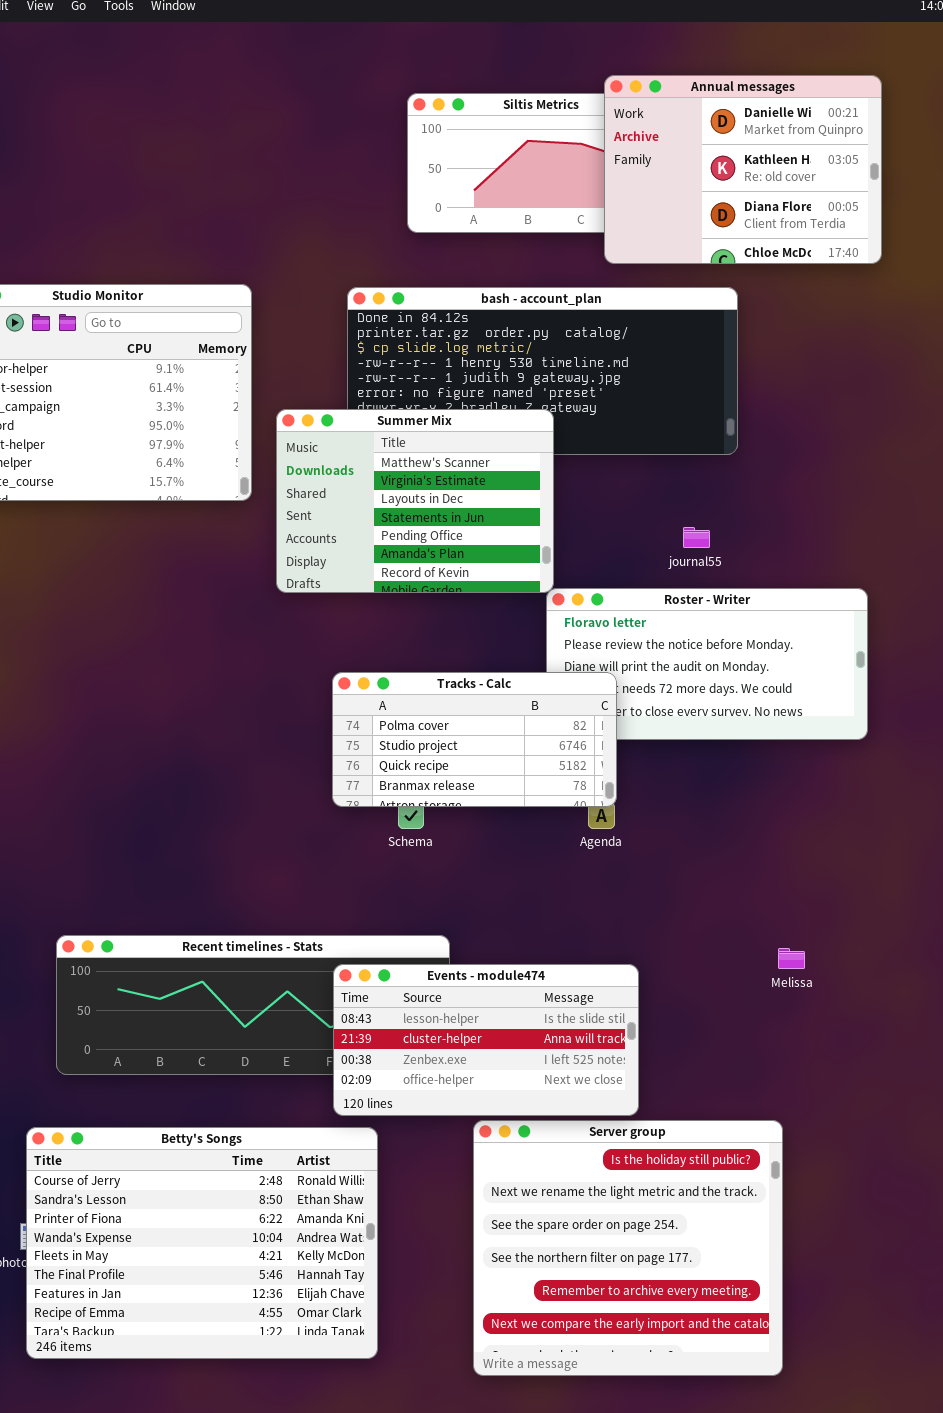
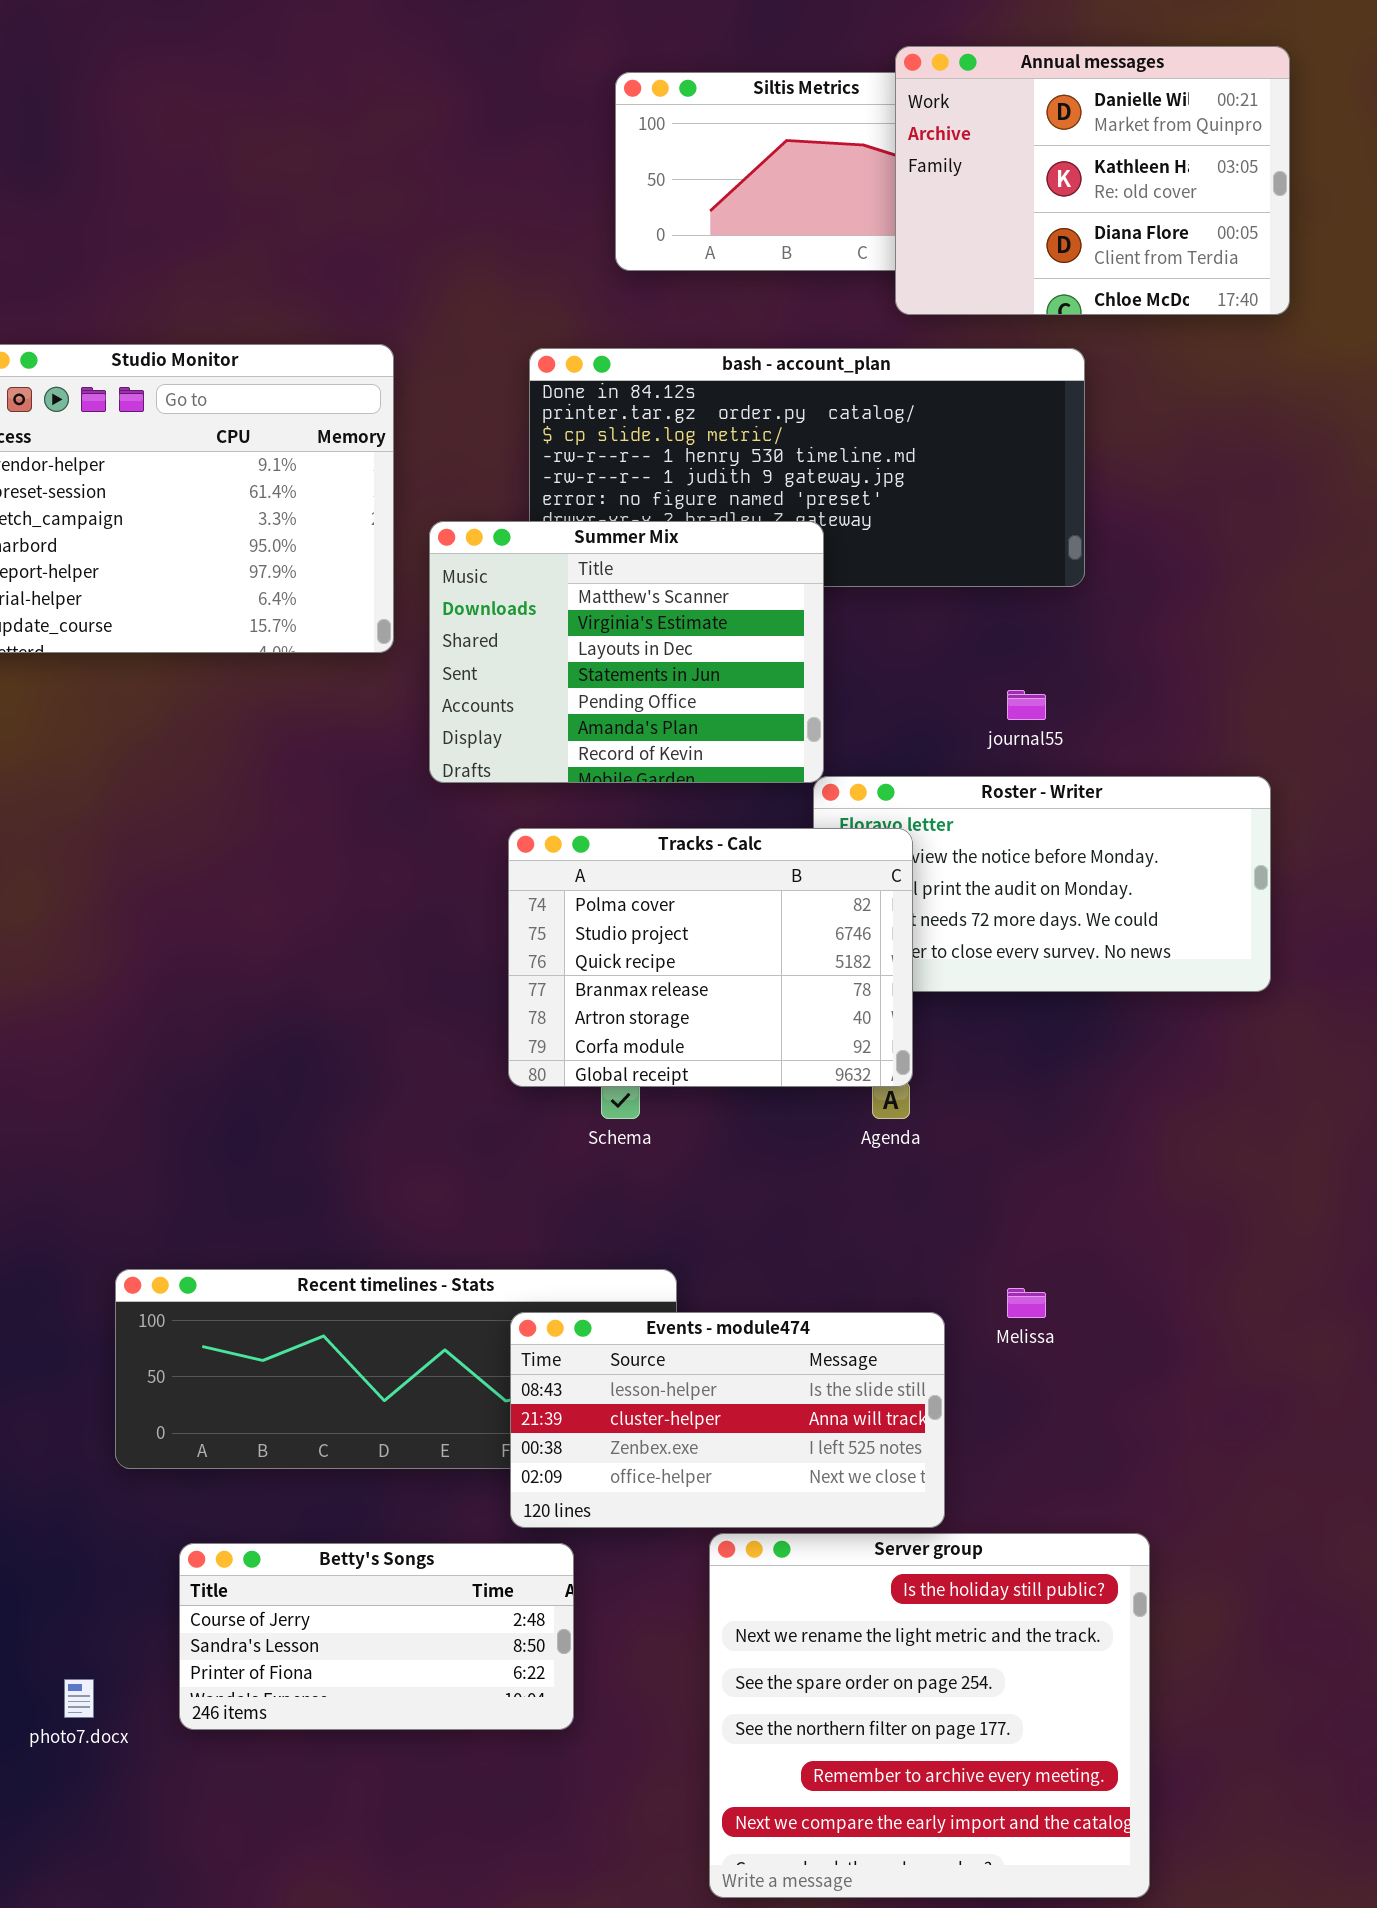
Tracks - Calc: [332,672,617,807] -> [508,828,913,1087], resized
Melissa: [778,948,805,969] -> [1007,1288,1046,1318], moved
Betty's Songs: [26,1127,378,1359] -> [179,1543,574,1730], resized

